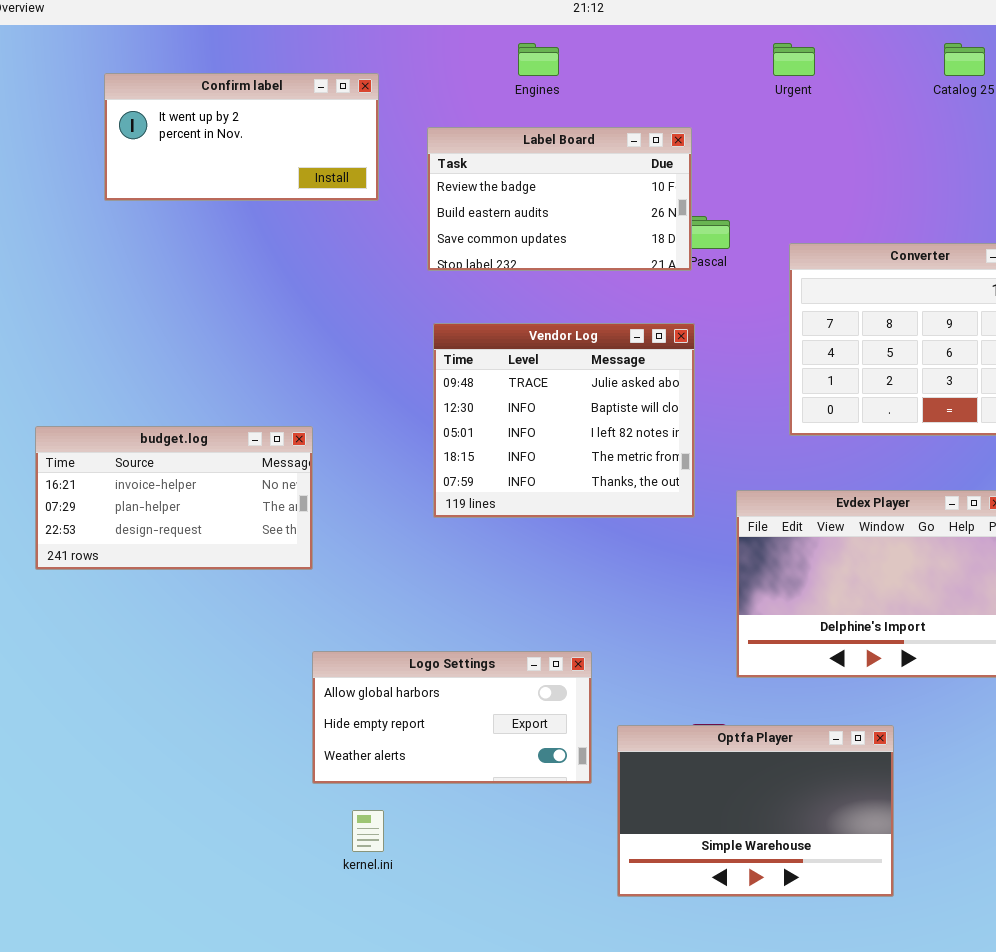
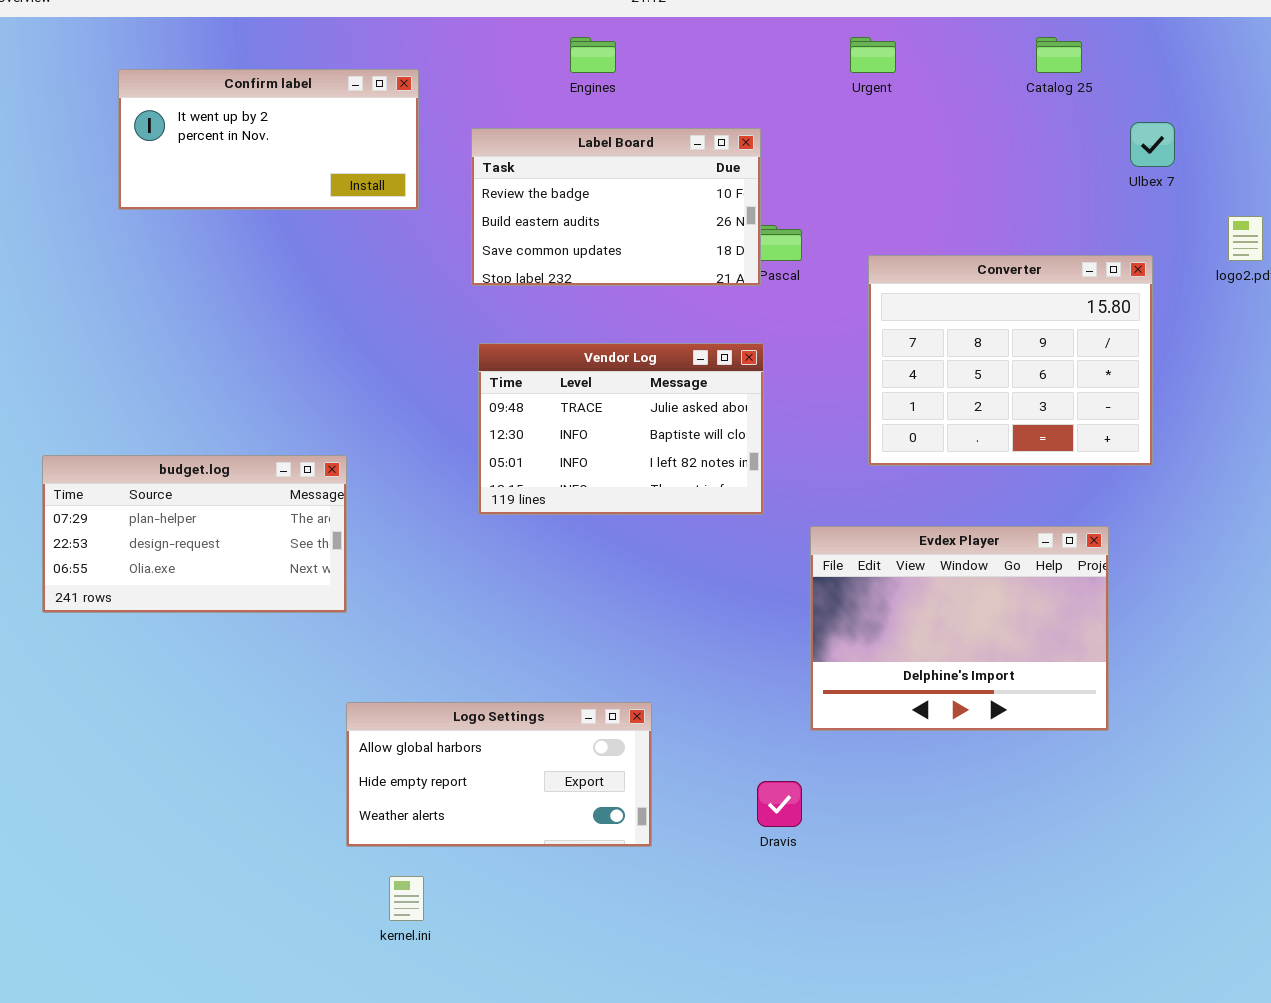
Vendor Log: [433,323,695,518] -> [478,343,764,515], resized
budget.log: [35,426,313,570] -> [42,455,347,613], scrolled down 1 row
Optfa Player: [617,725,894,897] -> none, closed

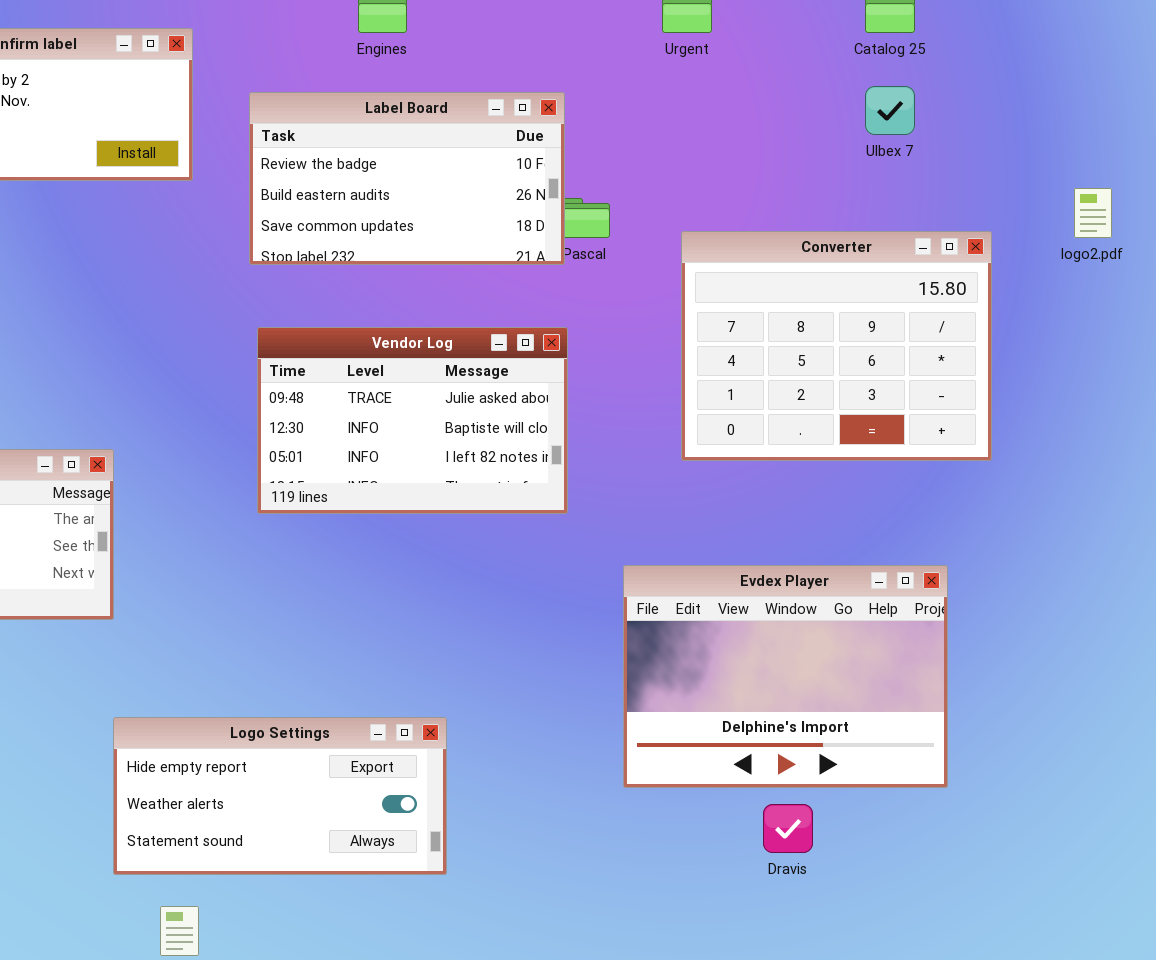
Ulbex 7: [1130,122,1175,167] -> [865,86,915,135], moved
Evdex Player: [810,526,1109,731] -> [623,565,948,788], moved
Logo Settings: [346,702,652,847] -> [113,717,447,875], scrolled down 1 row
Dravis: [757,781,802,827] -> [763,804,813,853], moved

